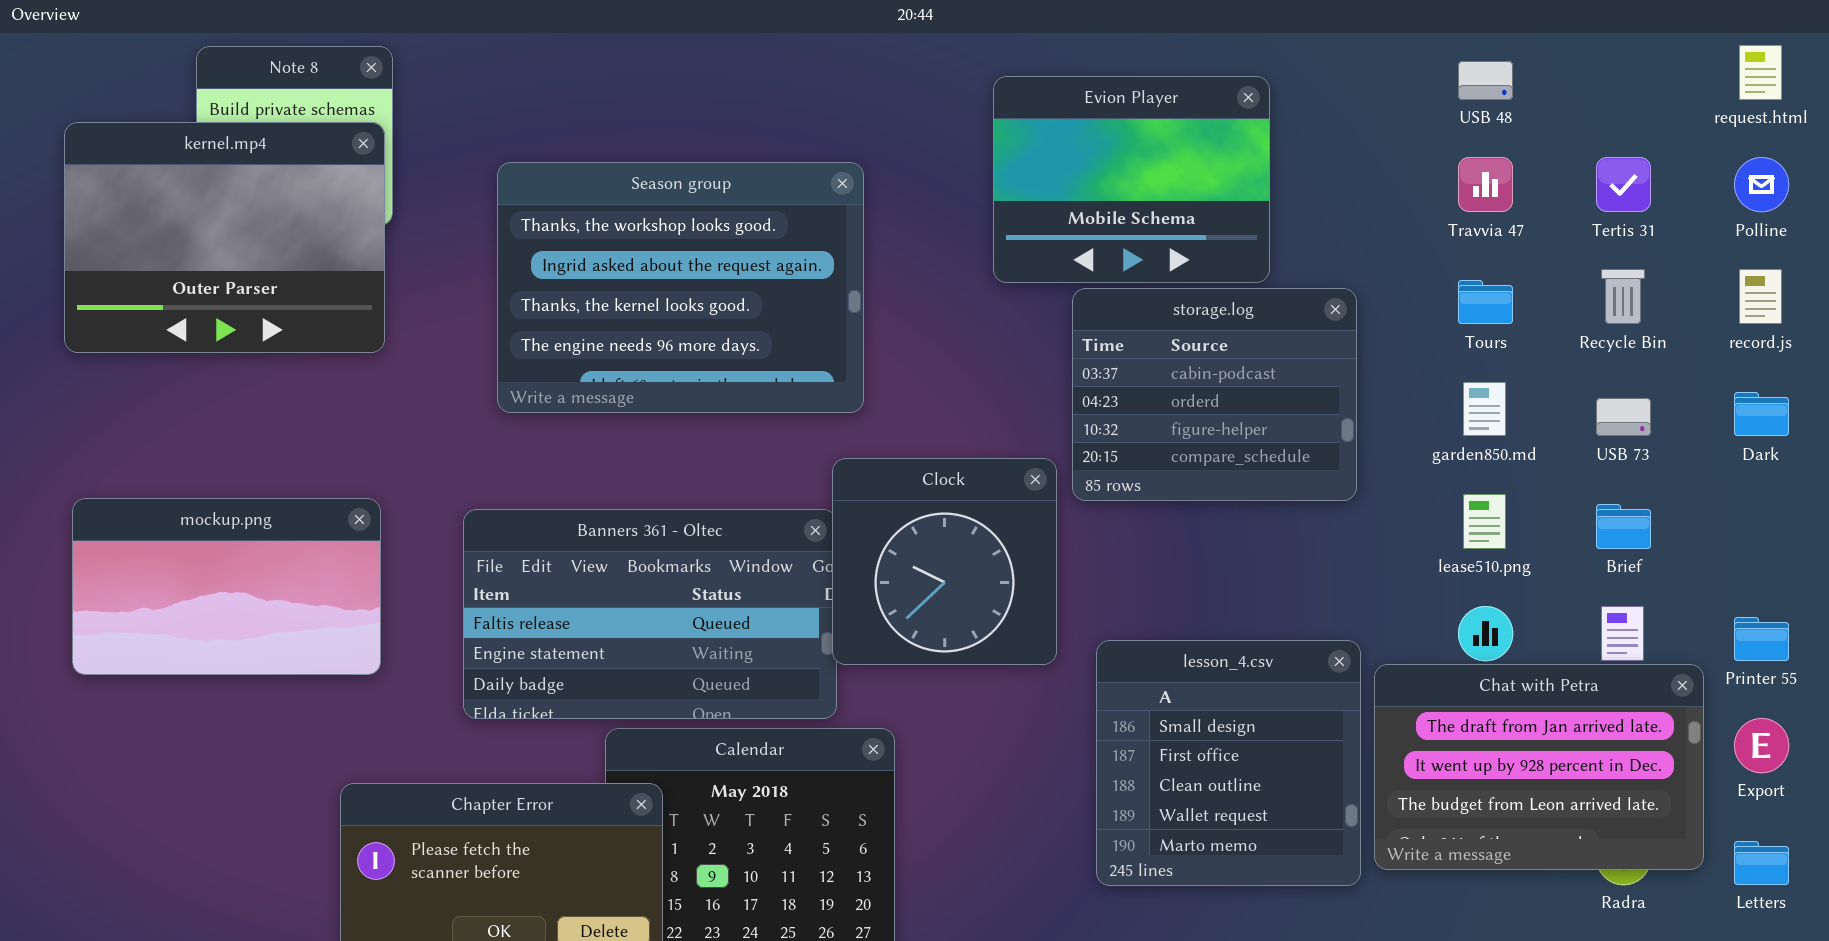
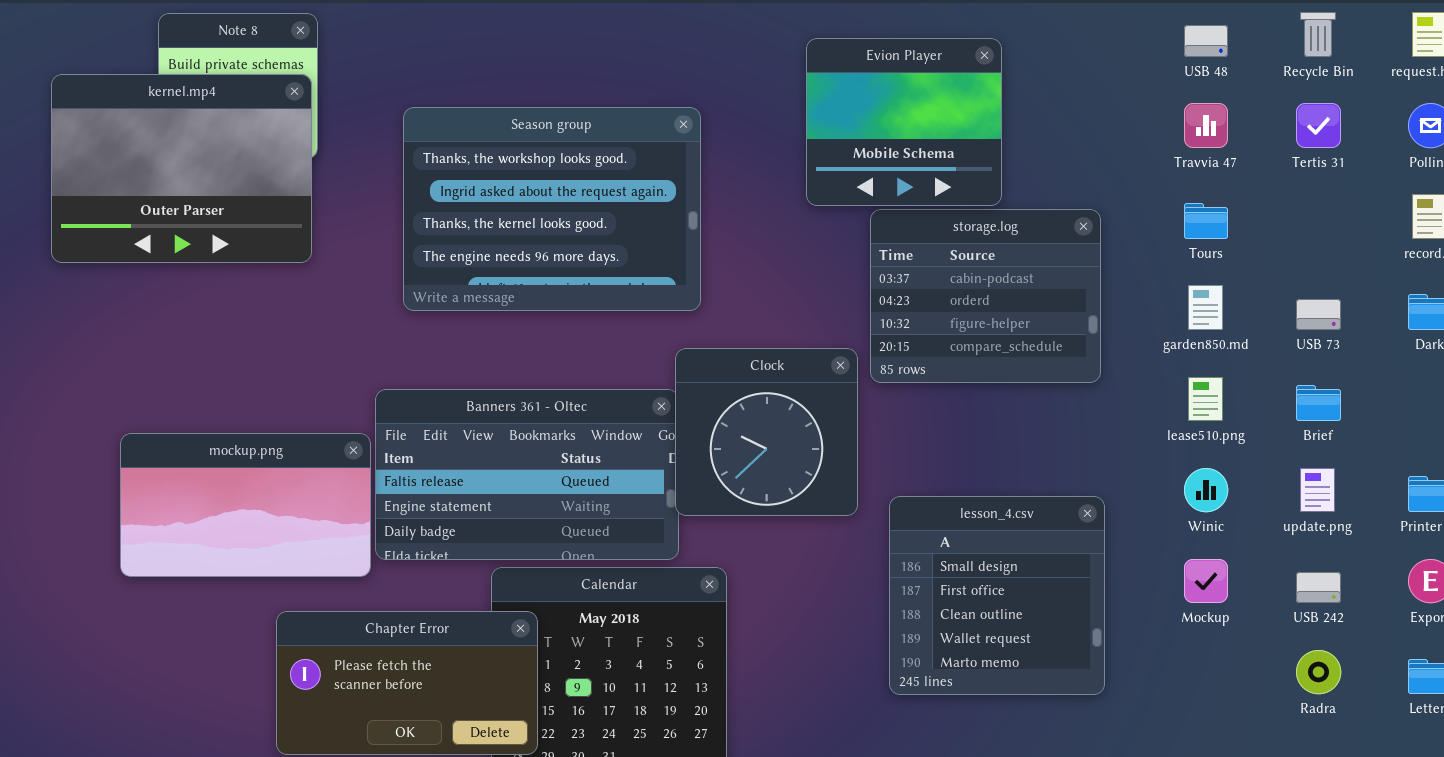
Evion Player: [993,76,1270,283] -> [806,38,1002,206], resized
Recycle Bin: [1601,269,1645,324] -> [1300,12,1336,57], moved
mockup.png: [72,498,381,675] -> [120,433,371,577], moved
Chat with Petra: [1374,664,1704,870] -> none, closed

